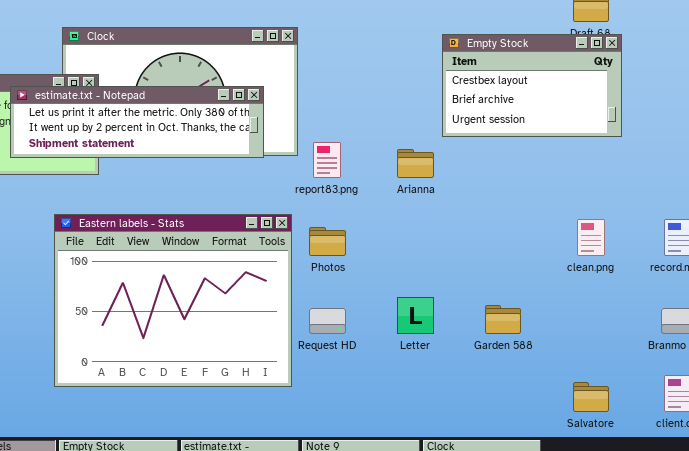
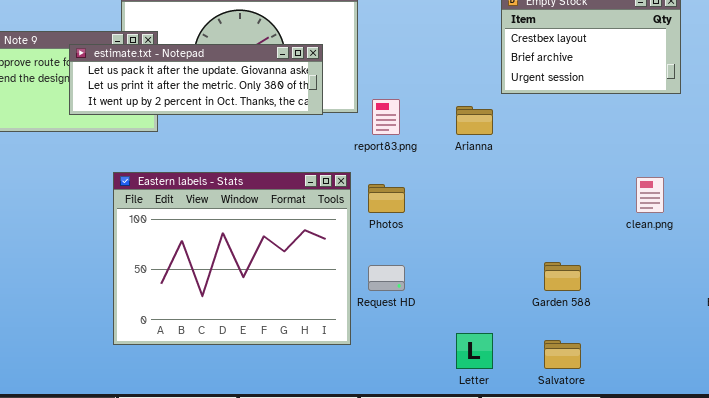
estimate.txt - Notepad: [10,86,264,158] -> [69,44,323,115], scrolled up 1 row
Letter: [397,297,434,334] -> [456,333,493,369], moved
Salvatore: [573,382,609,412] -> [544,340,581,369], moved

